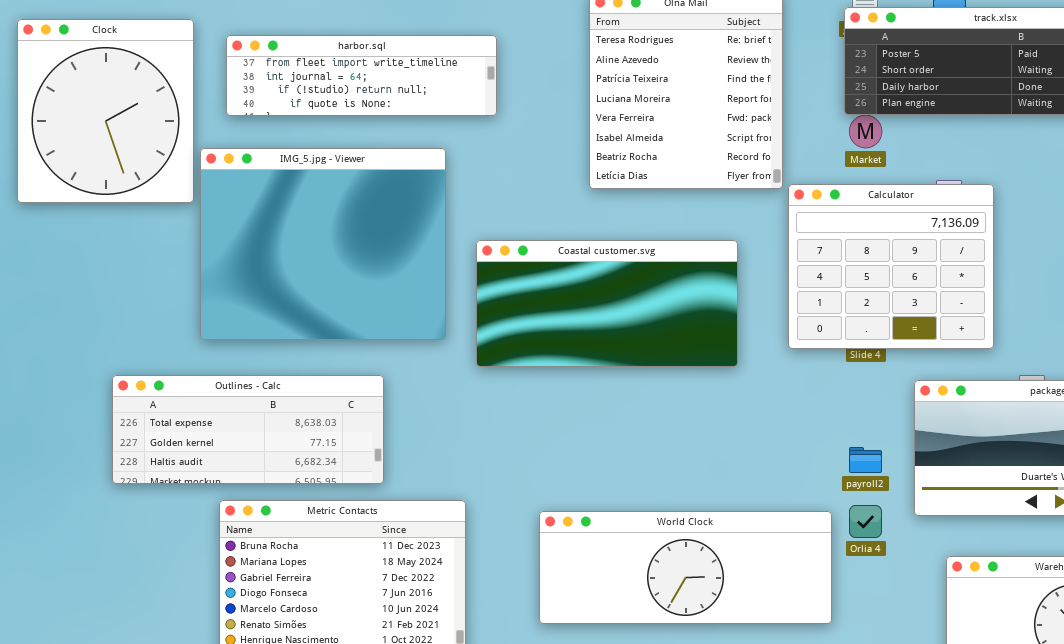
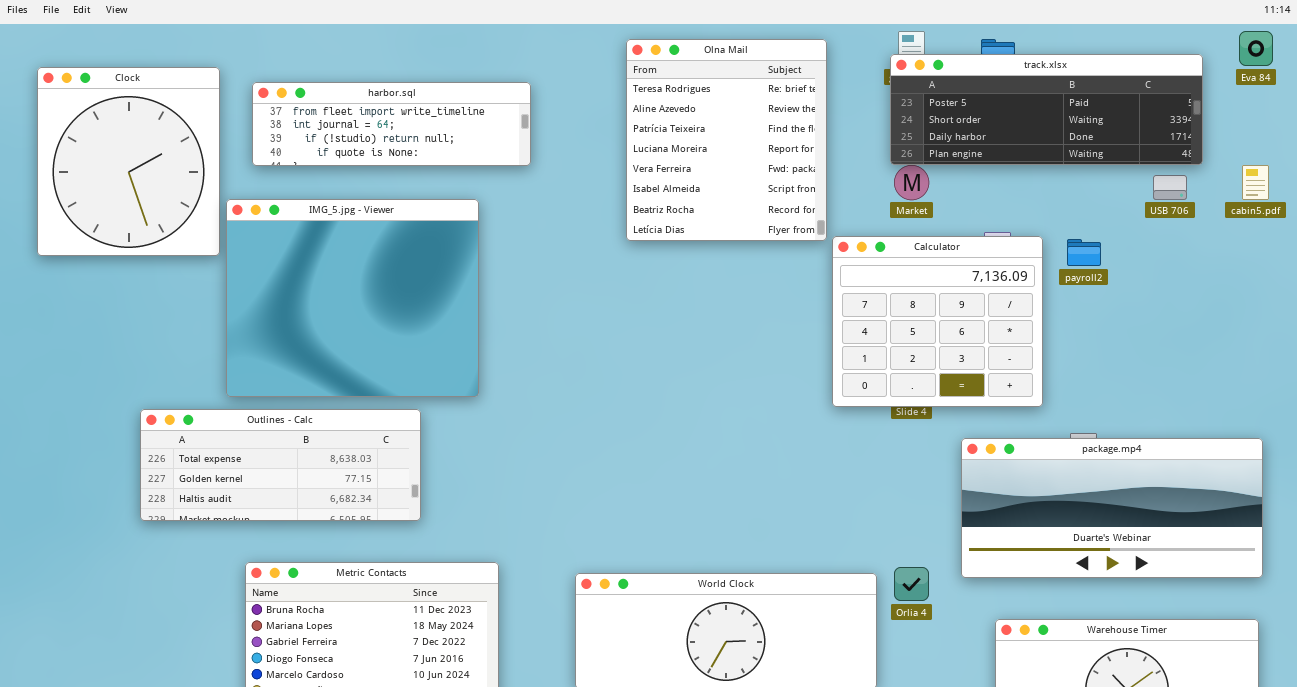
Coastal customer.svg: [476,240,738,367] -> none, closed
Outlines - Calc: [112,375,384,484] -> [140,409,421,521], moved
payroll2: [849,447,882,473] -> [1067,239,1101,266], moved

